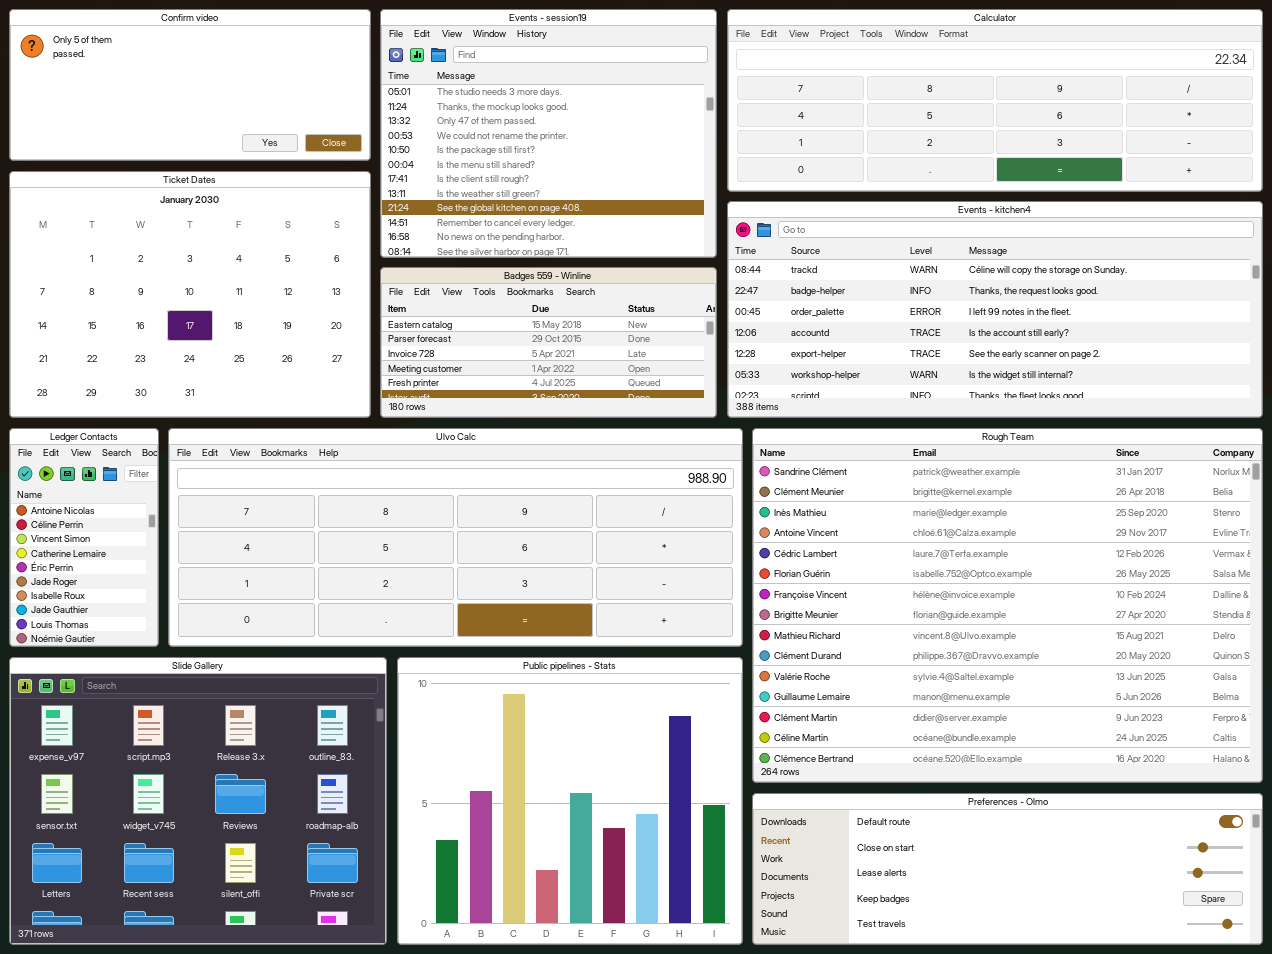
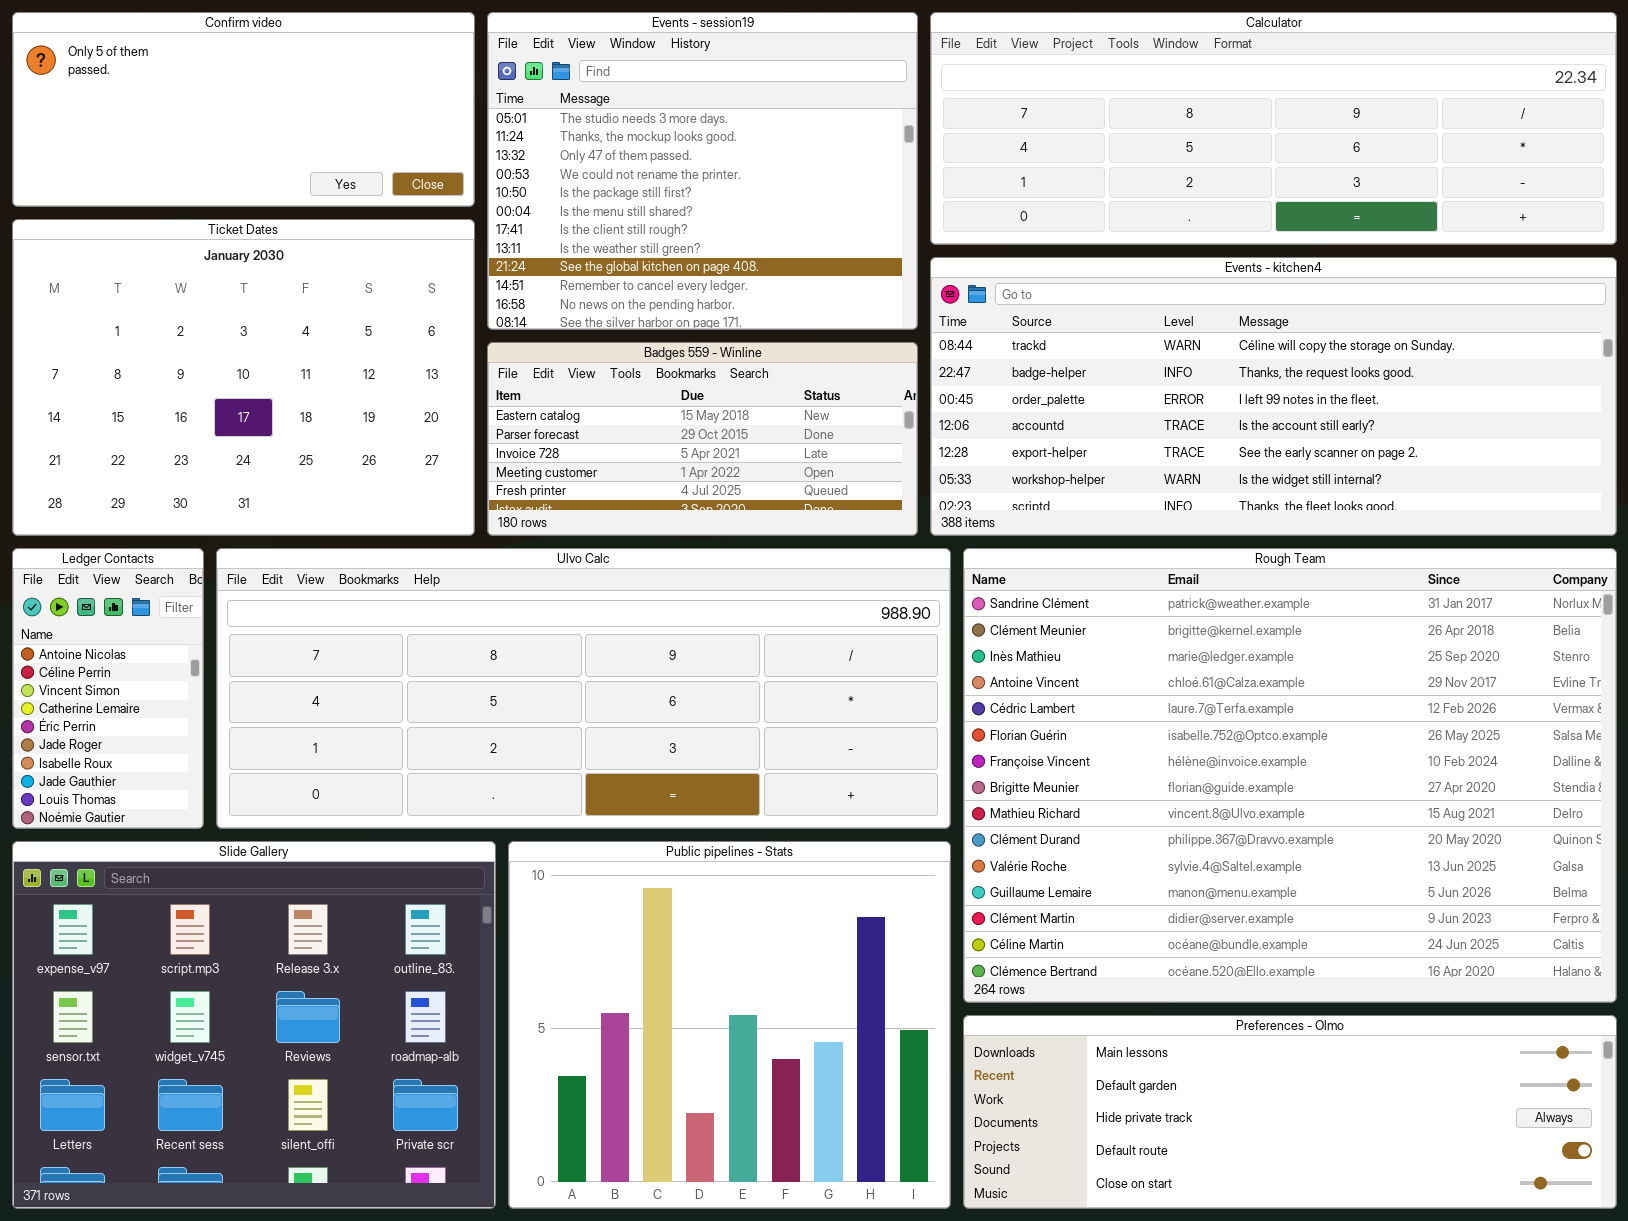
Preferences - Olmo: [752,793,1263,945] -> [963,1015,1617,1209], scrolled up 3 rows

